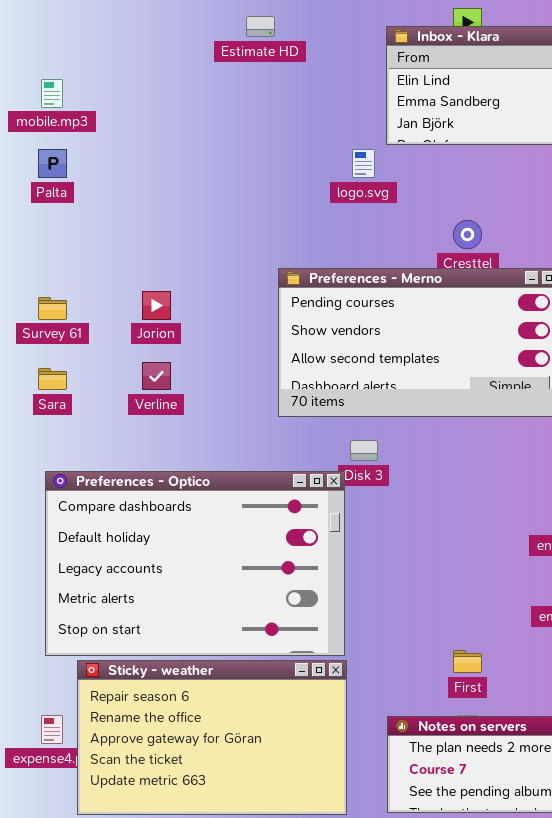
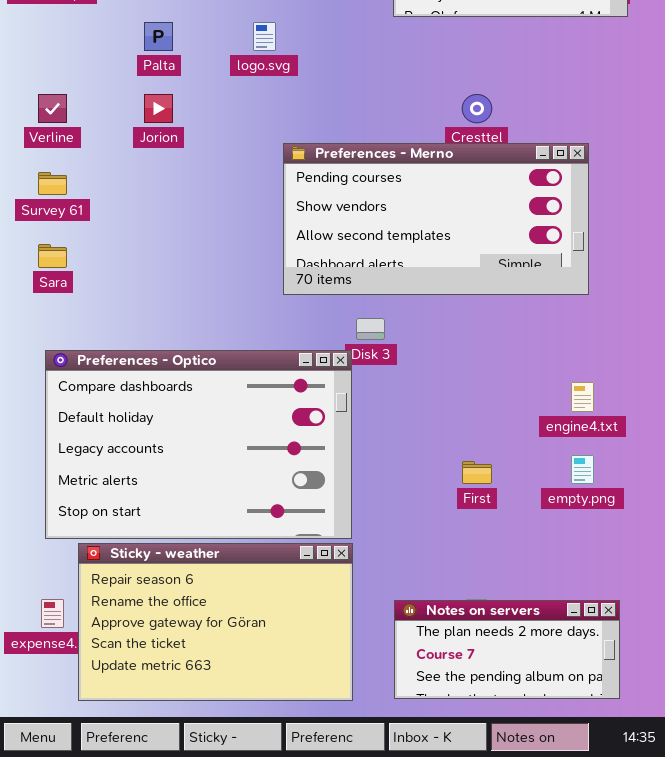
Palta: [38,149,67,178] -> [144,22,173,51], moved
logo.svg: [352,149,375,178] -> [253,22,276,51], moved
Jorion: [142,291,171,320] -> [144,94,173,123], moved
Verline: [142,362,171,390] -> [38,94,67,123], moved
First: [453,650,482,673] -> [462,461,492,484], moved

